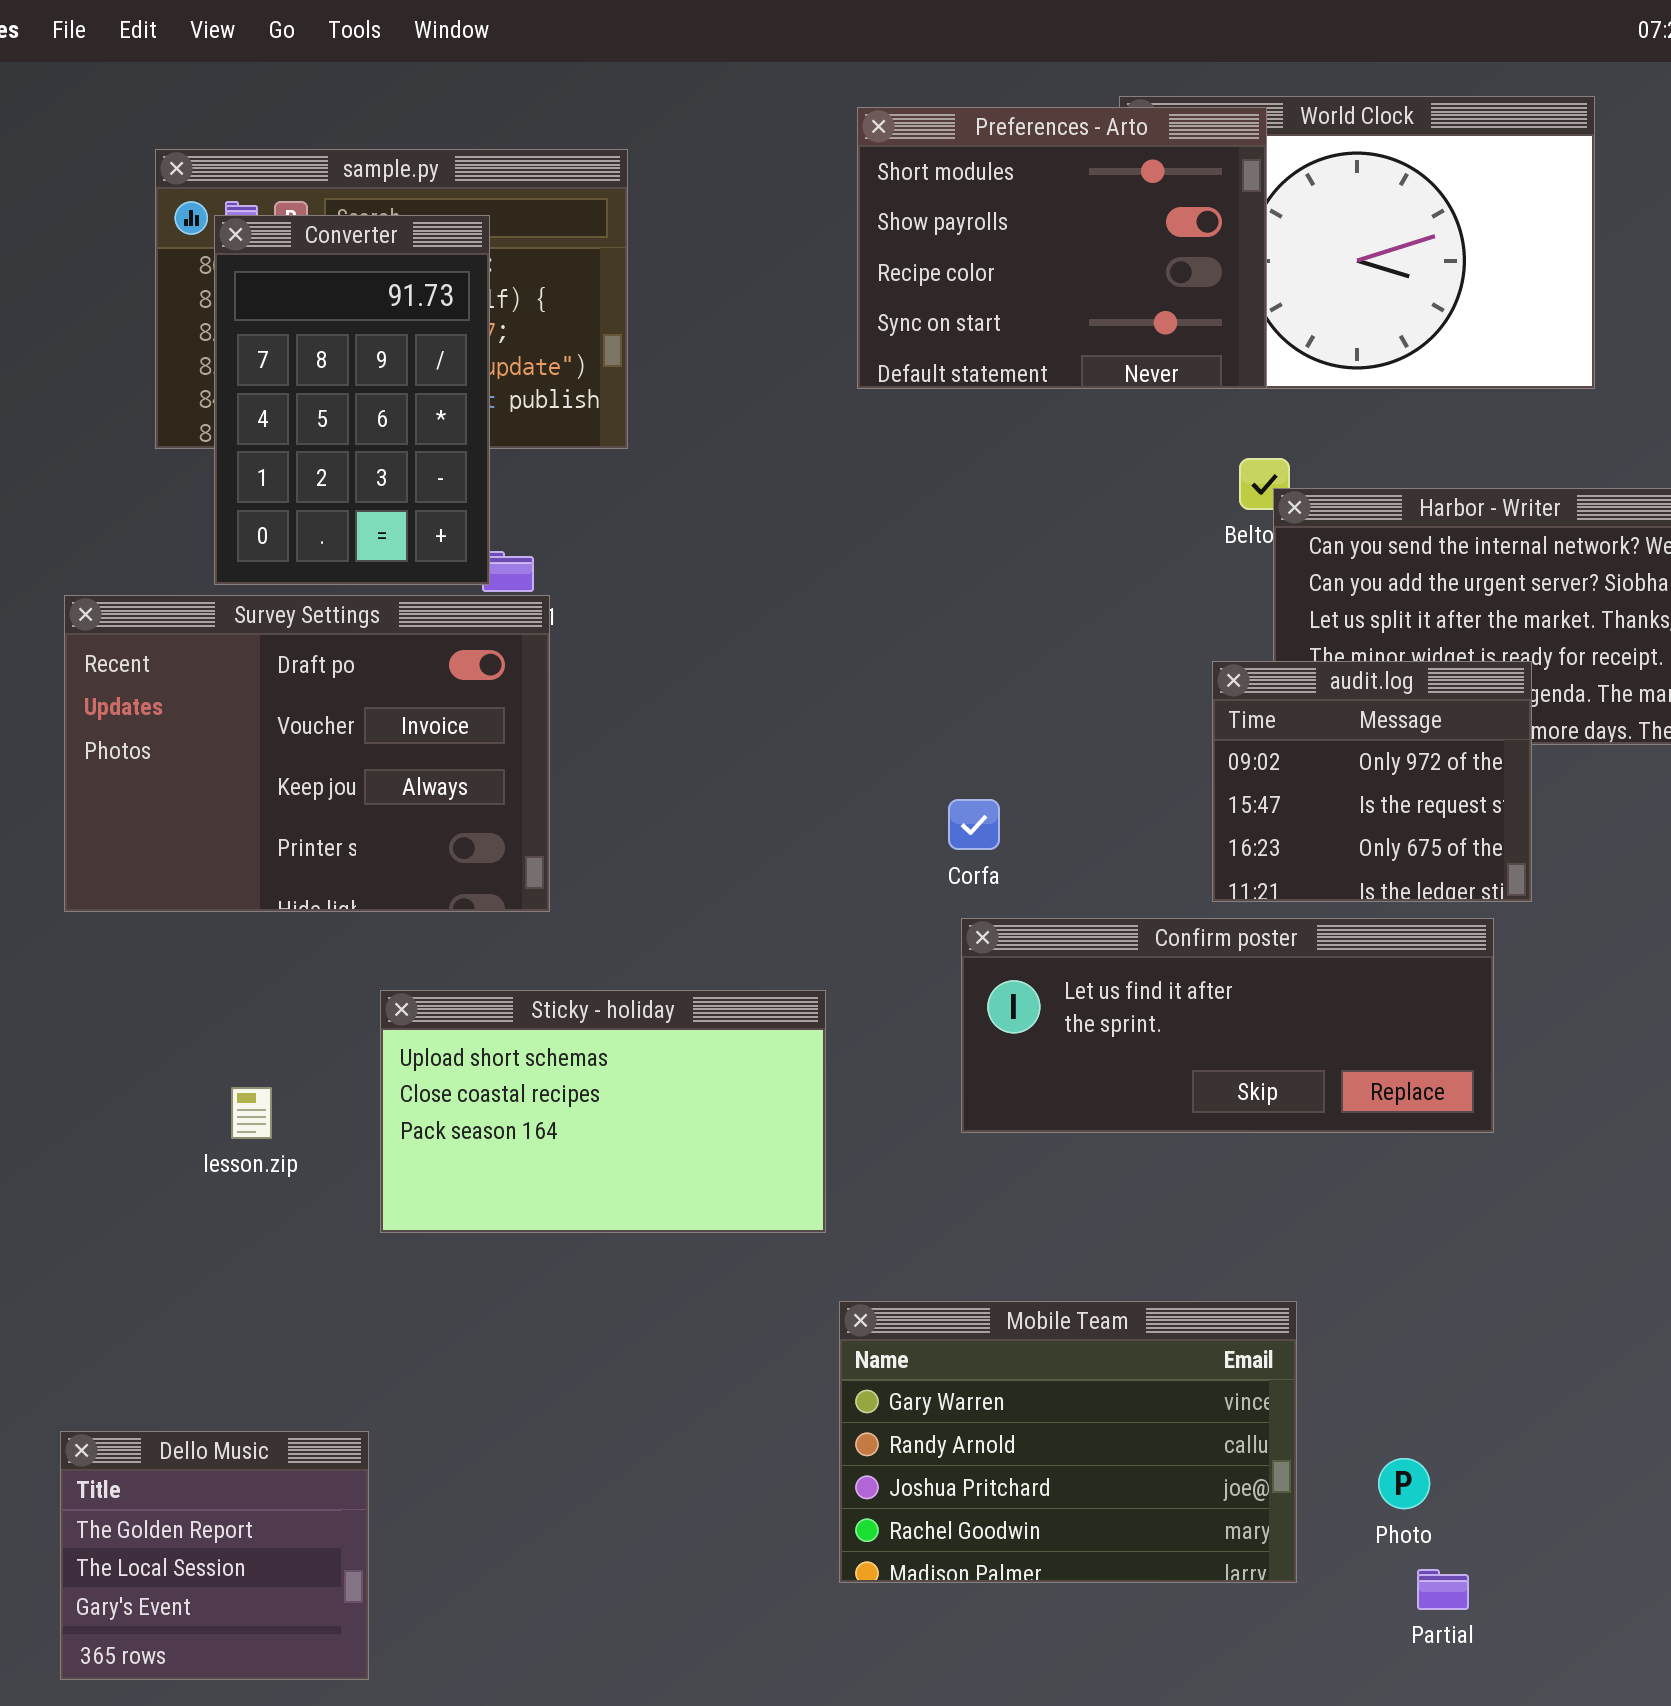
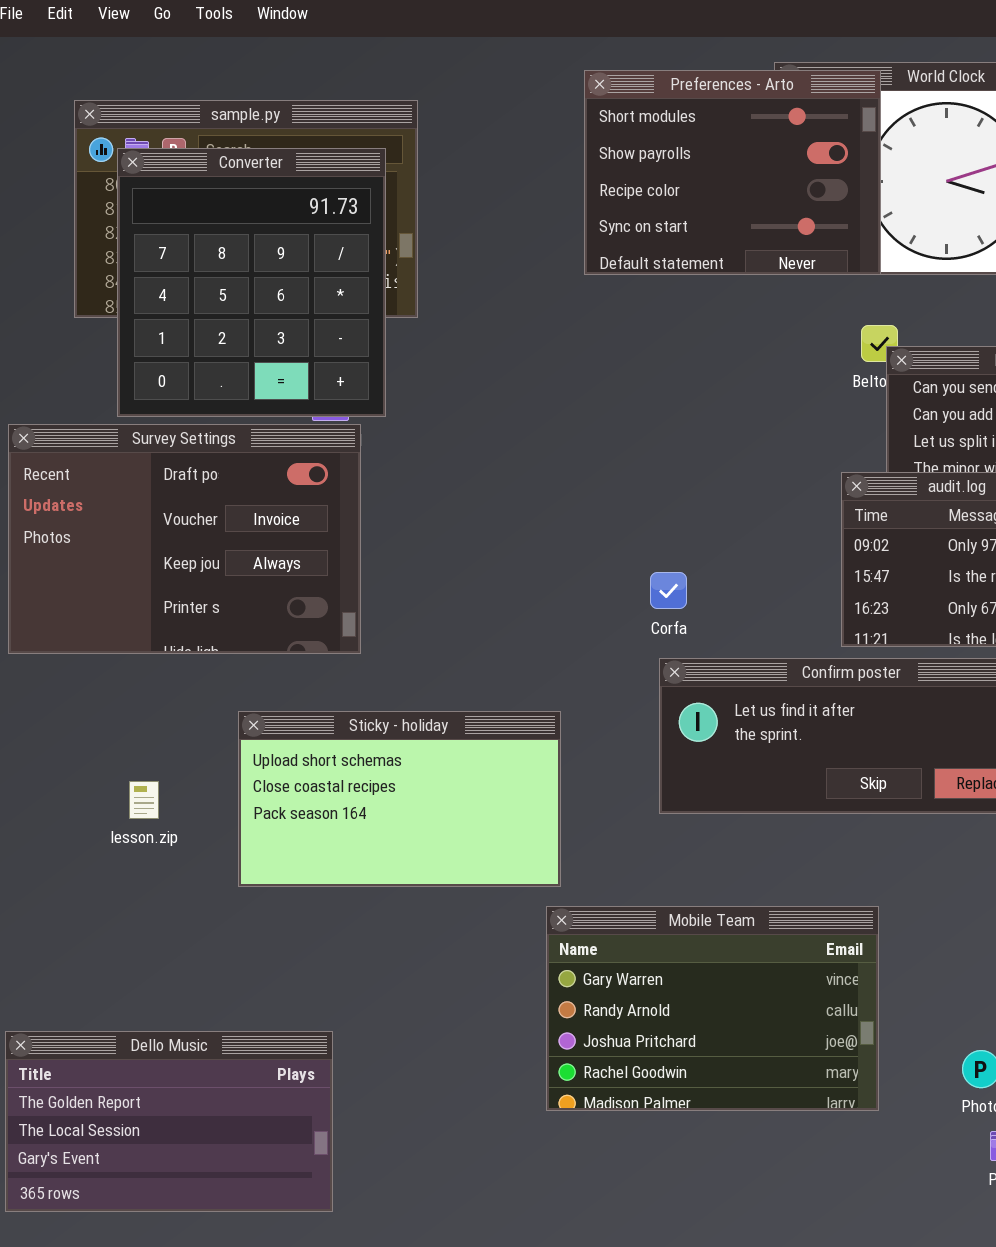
Converter: [214,215,490,585] -> [117,148,386,417], resized
Mobile Team: [839,1301,1297,1583] -> [546,906,879,1111], moved
Dello Music: [60,1431,369,1680] -> [5,1031,333,1212], resized

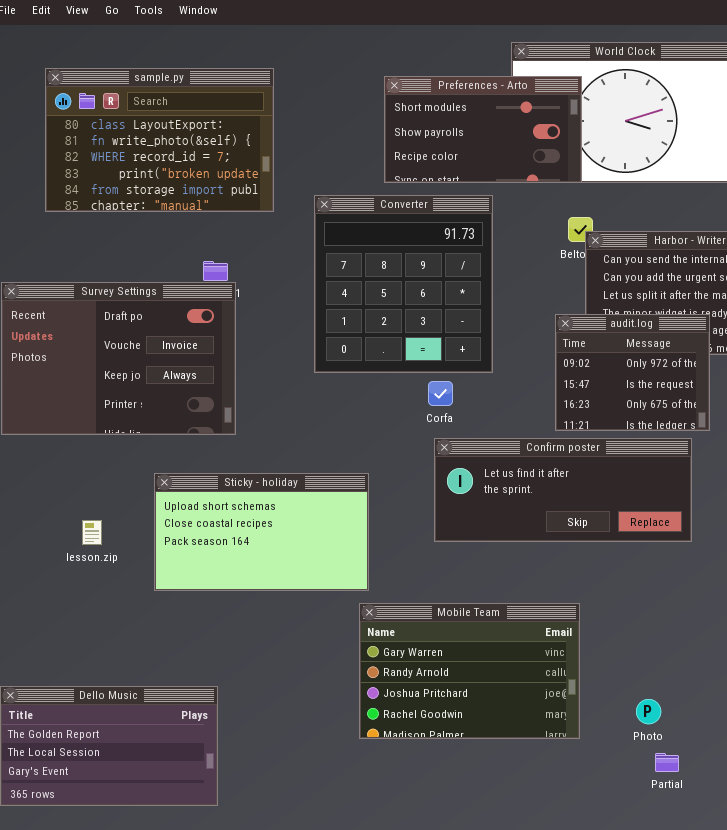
Preferences - Arto: [584,70,881,275] -> [384,76,582,183], resized
Converter: [117,148,386,417] -> [314,195,493,373], moved

